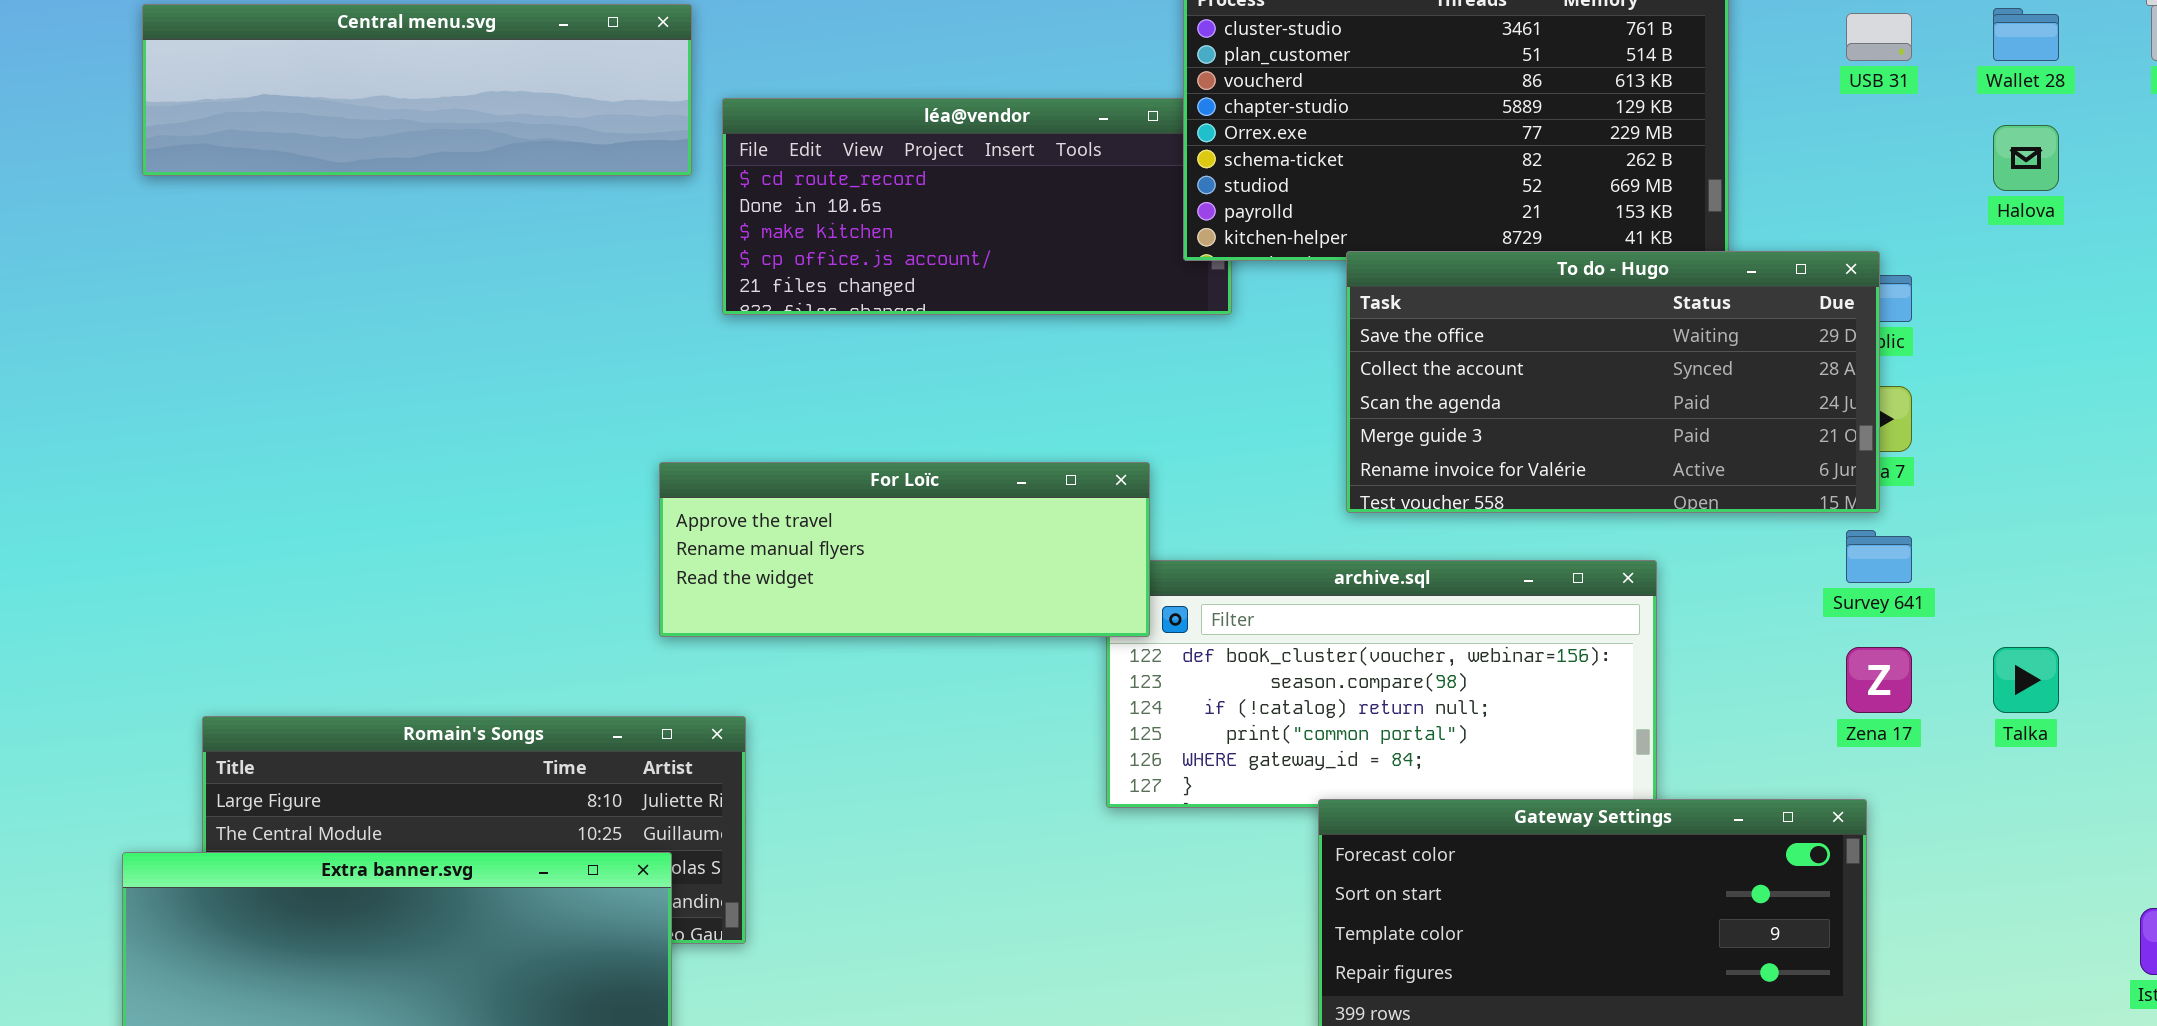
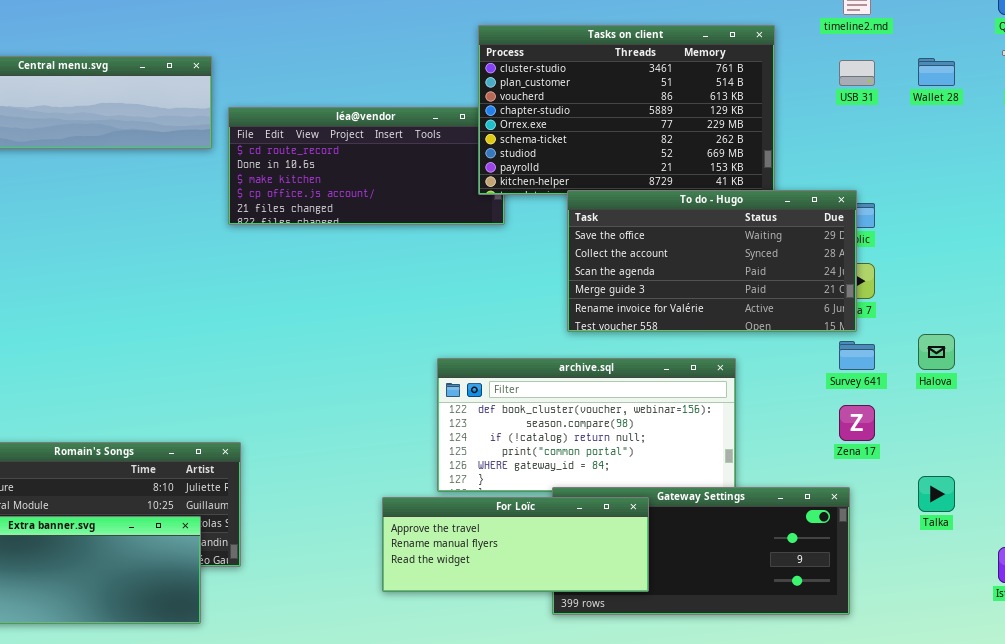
Halova: [1993,125,2059,191] -> [918,334,955,370], moved
For Loïc: [659,462,1150,637] -> [382,497,649,592], moved
Talka: [1993,647,2059,713] -> [918,476,955,512], moved

